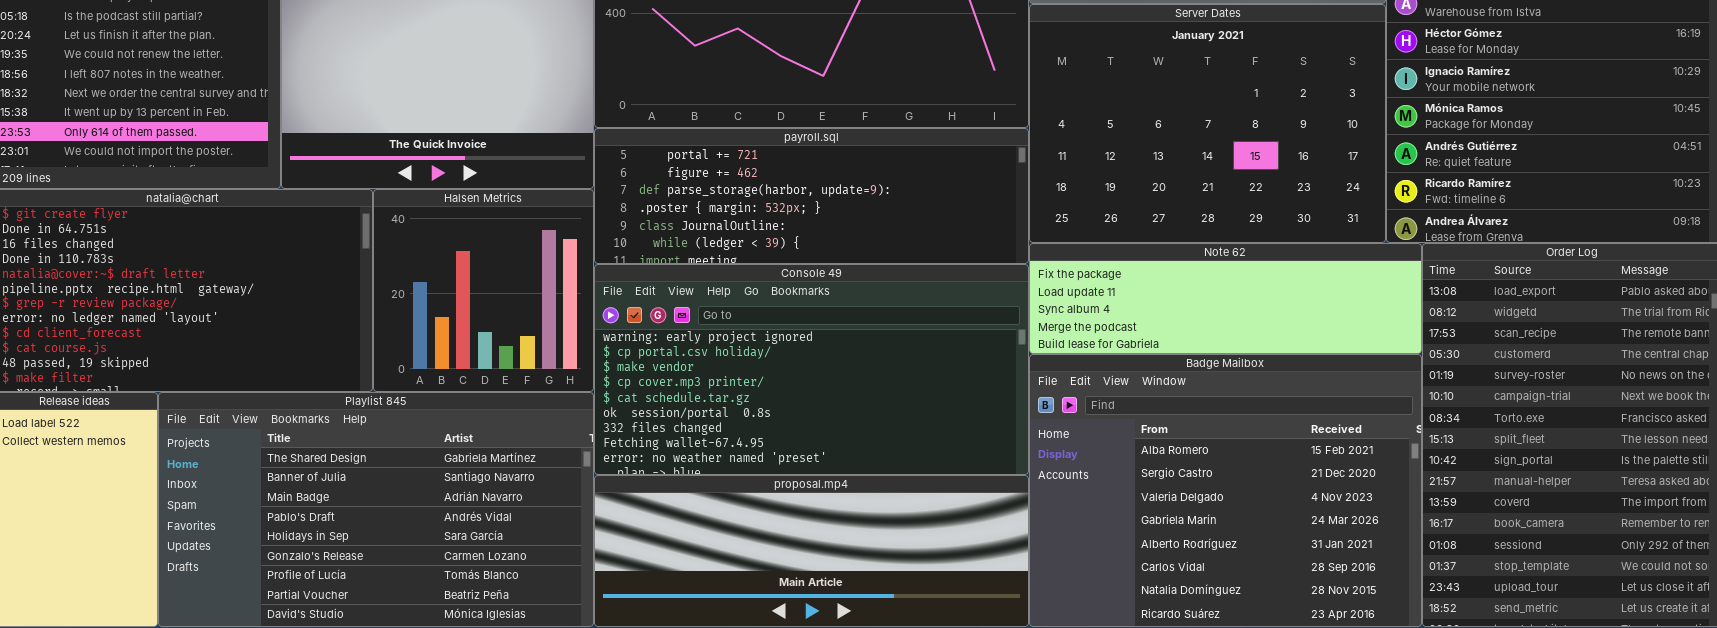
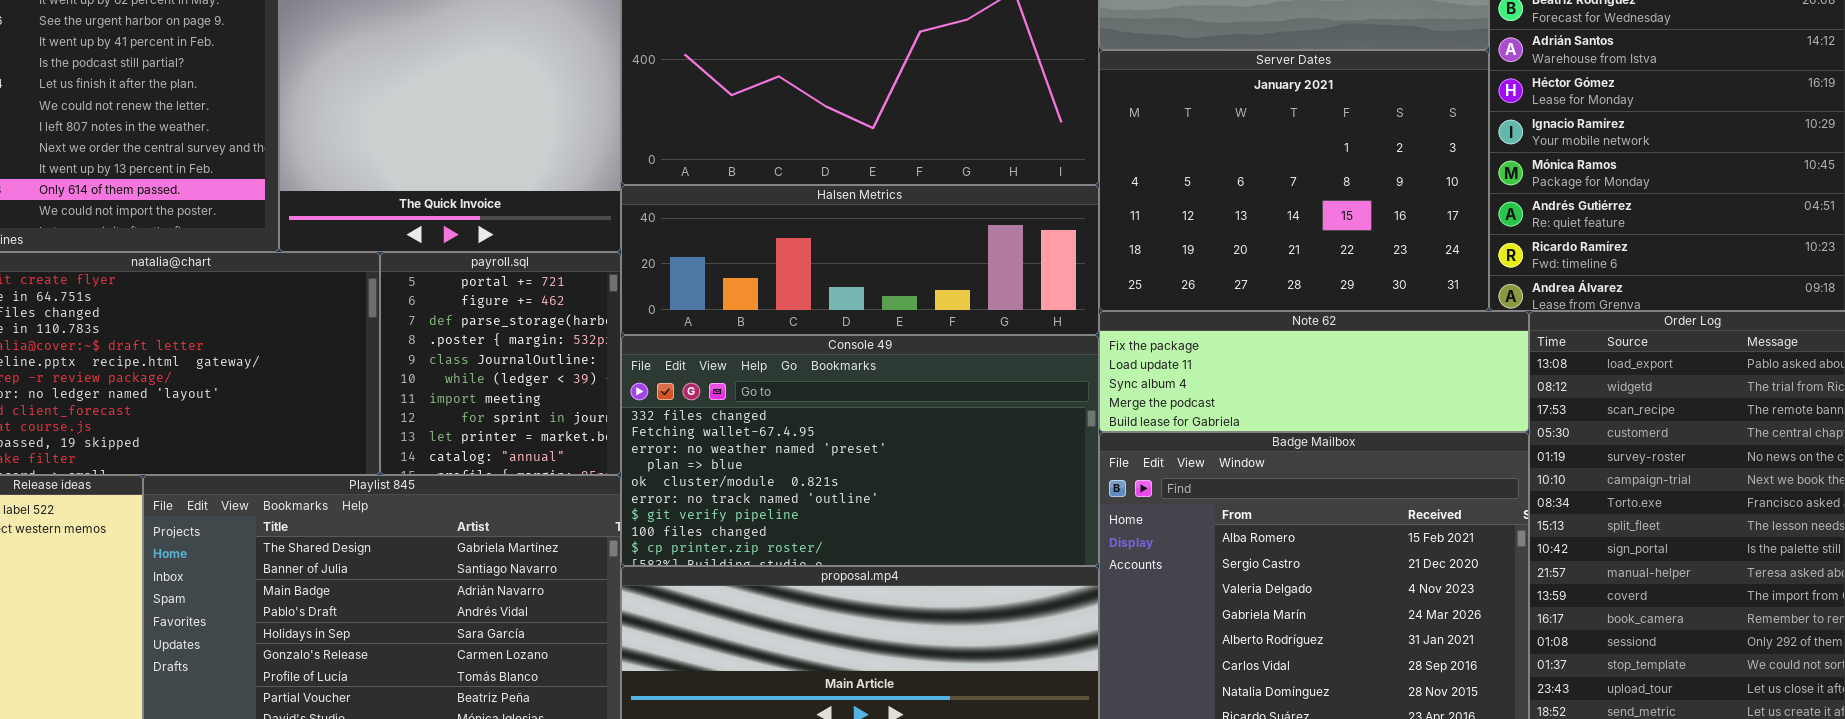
payroll.sql: [594,128,1029,264] -> [380,252,621,475], moved, resized
Halsen Metrics: [373,189,594,392] -> [621,185,1099,335], moved, resized
Console 49: [594,264,1029,475] -> [621,335,1099,566], scrolled down 6 rows

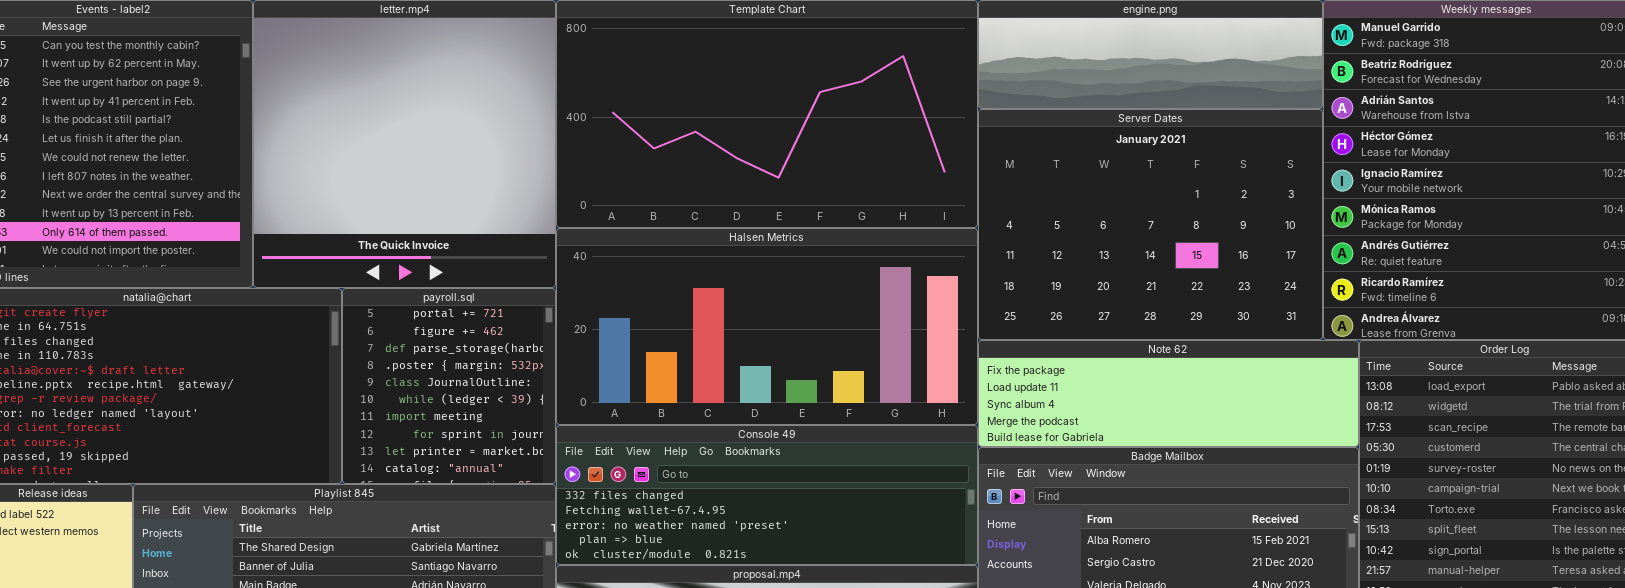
Halsen Metrics: [621,185,1099,335] -> [556,228,978,425], resized
Console 49: [621,335,1099,566] -> [556,425,978,565], resized

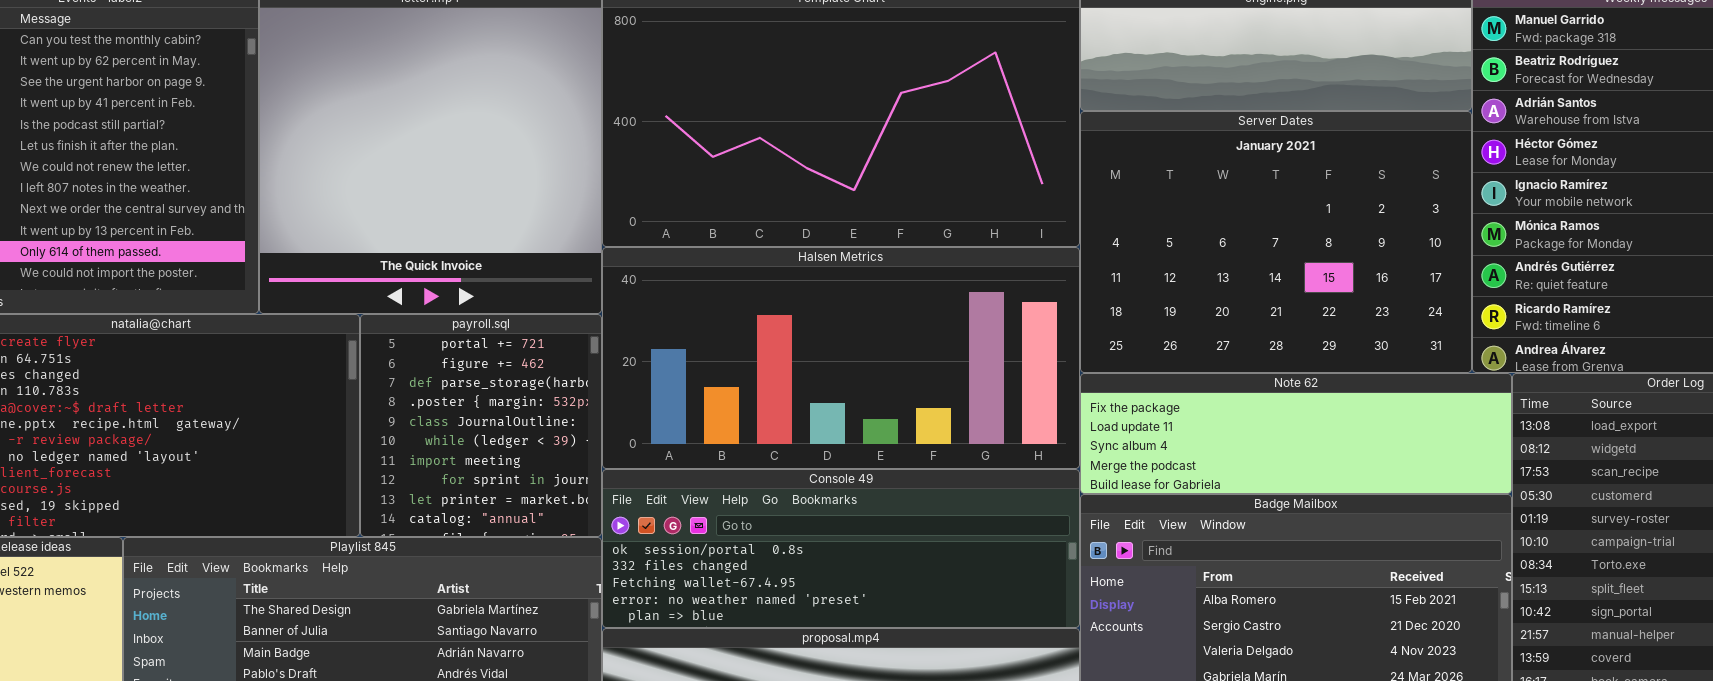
Console 49: [556,425,978,565] -> [602,469,1080,628], scrolled up 1 row

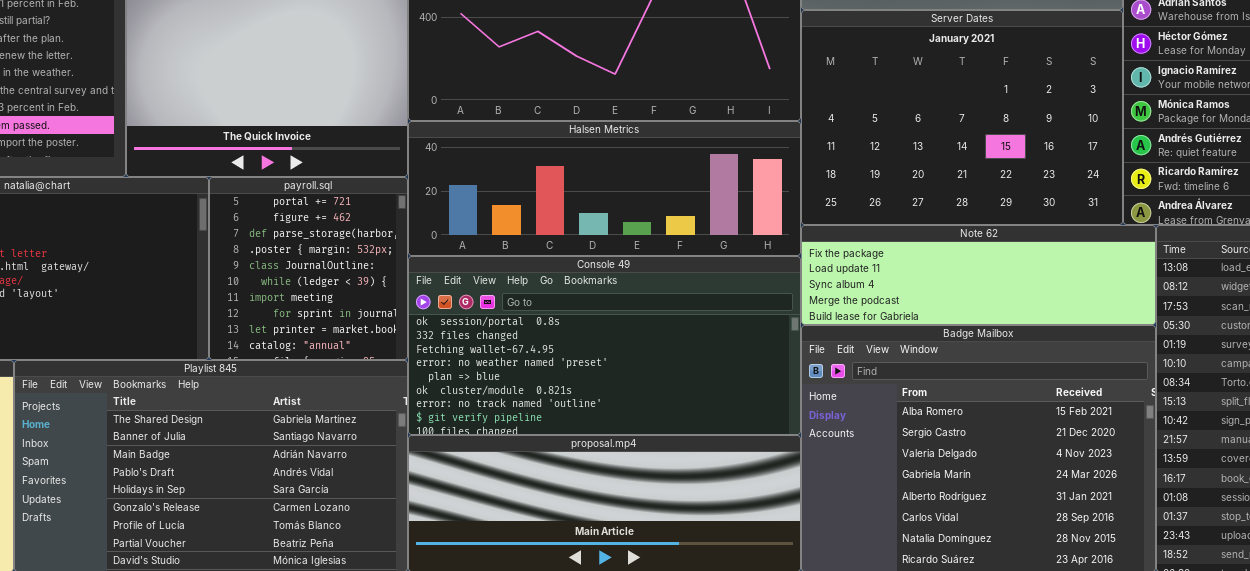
Halsen Metrics: [602,247,1080,469] -> [408,121,801,256], resized
Console 49: [602,469,1080,628] -> [408,256,801,435], resized

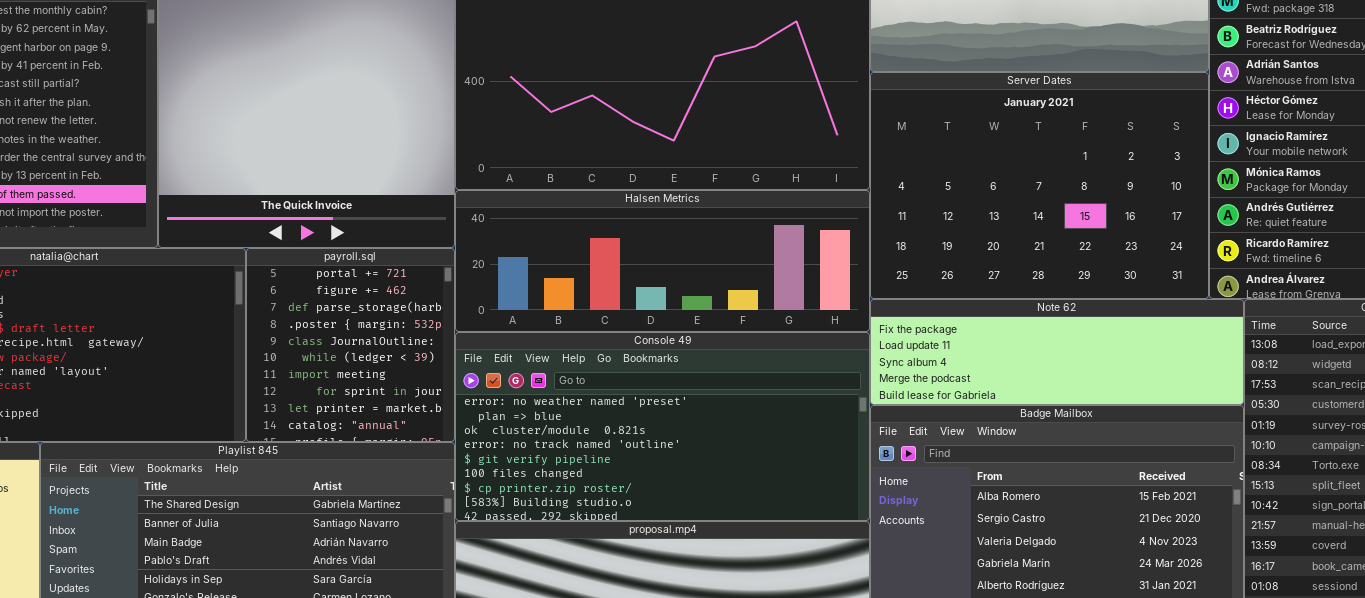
Console 49: [408,256,801,435] -> [455,332,870,521], scrolled down 3 rows

